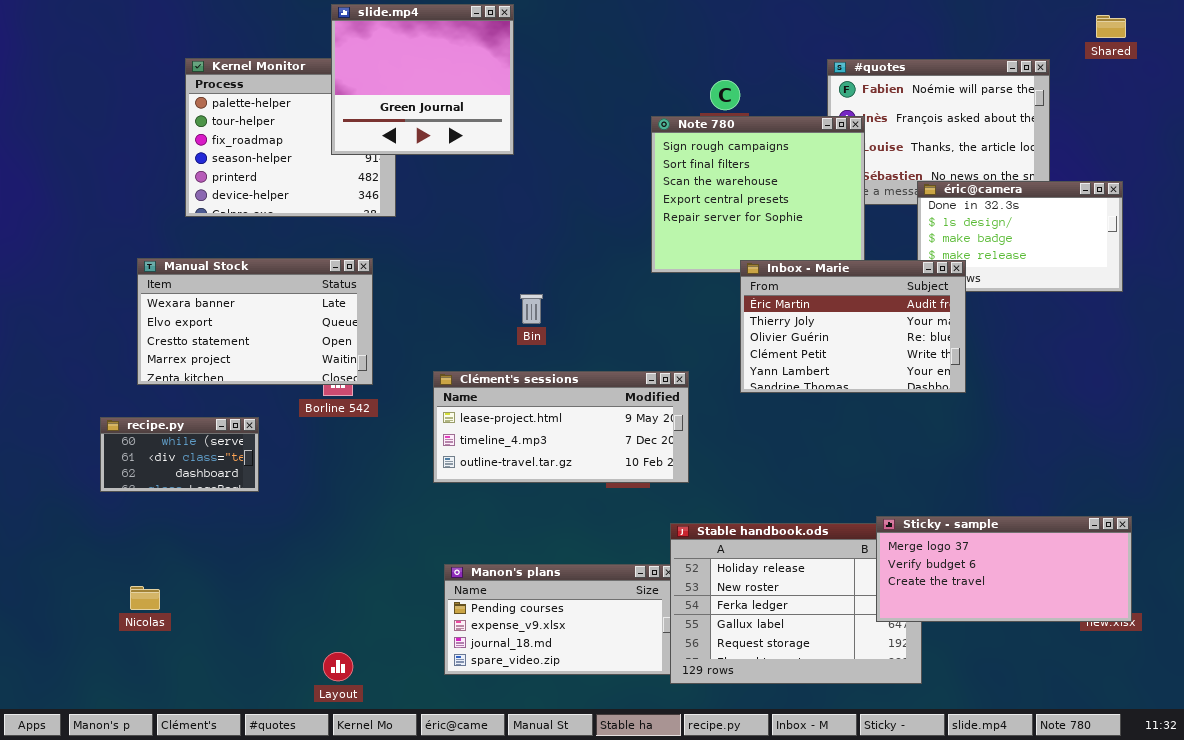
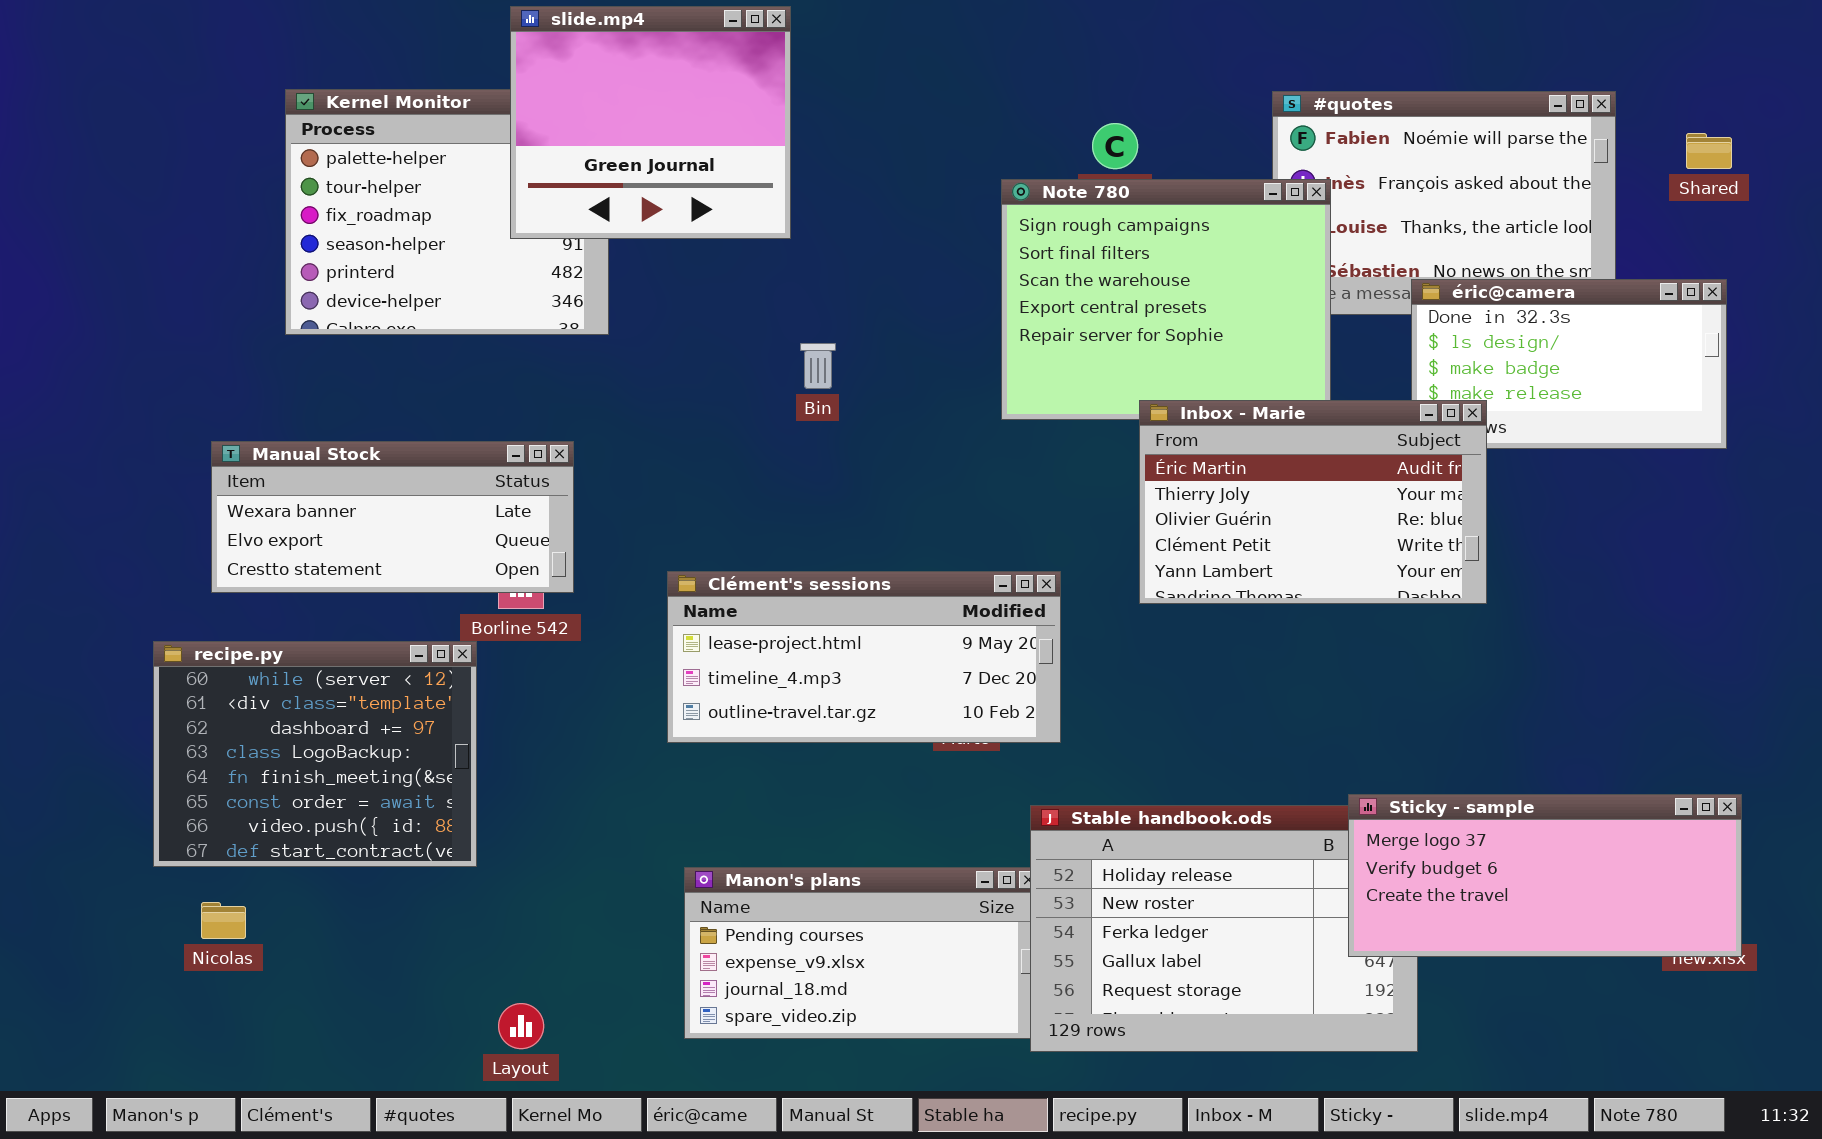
Shared: [1096,15,1126,38] -> [1686,133,1732,169], moved
Manual Stock: [137,258,373,385] -> [211,441,574,593], resized
Bin: [520,294,543,324] -> [800,343,836,389], moved
recipe.py: [100,417,259,492] -> [153,641,477,867], resized

